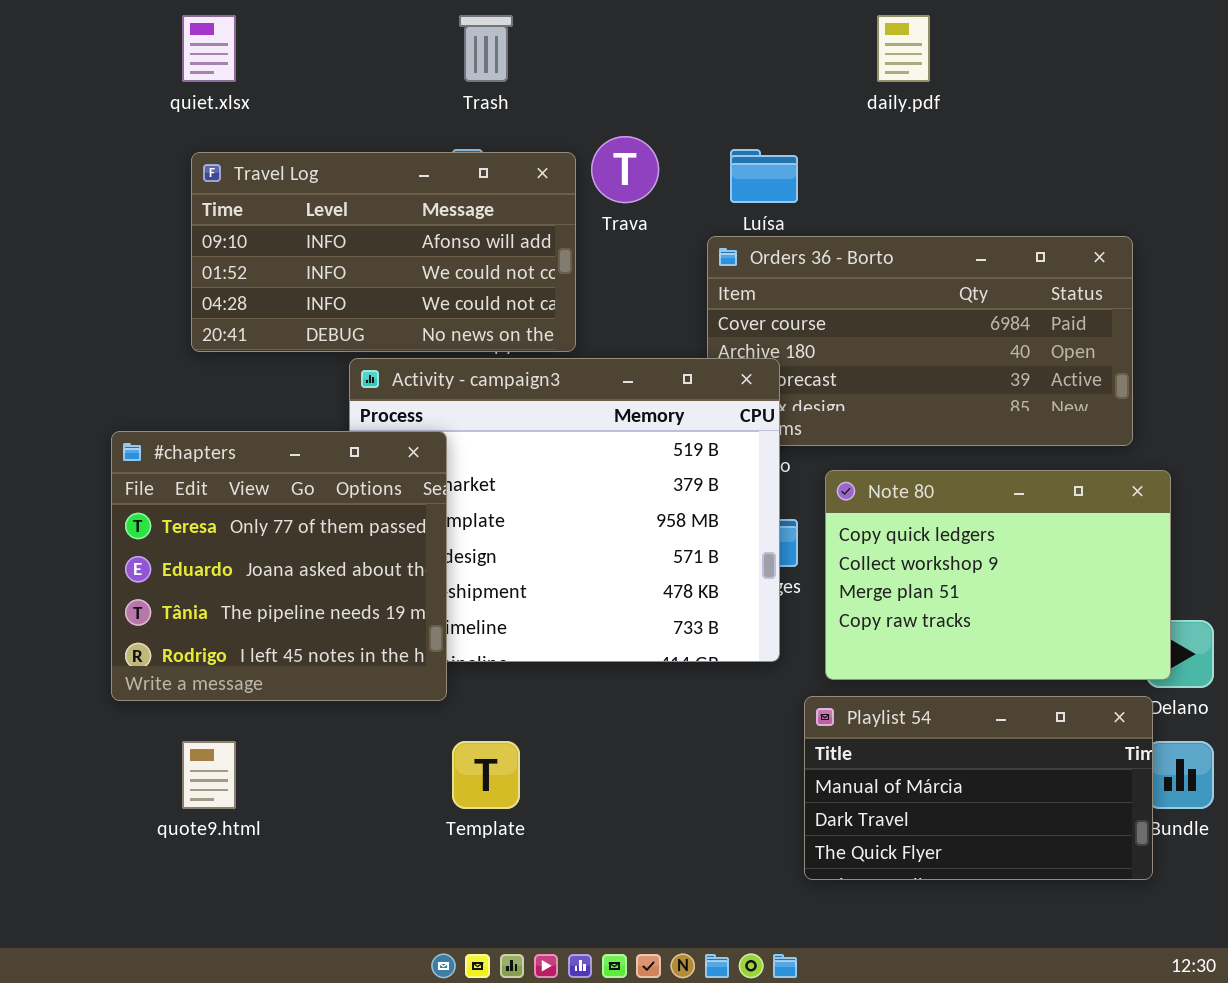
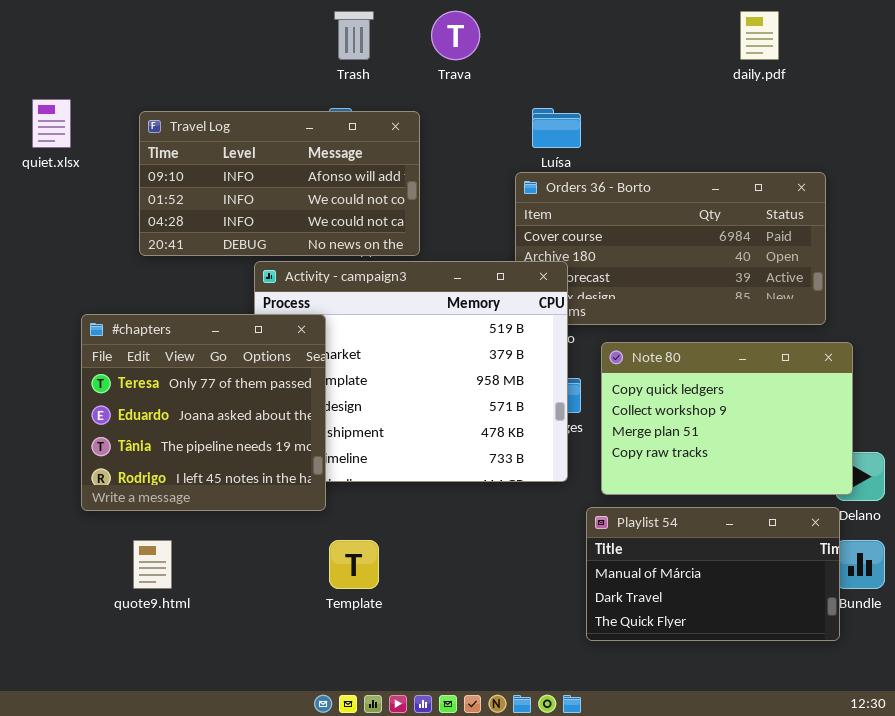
quiet.xlsx: [182,15,236,82] -> [32,99,71,148], moved
daily.pdf: [877,15,930,82] -> [740,11,779,60], moved
Trava: [591,136,659,203] -> [431,11,480,60], moved

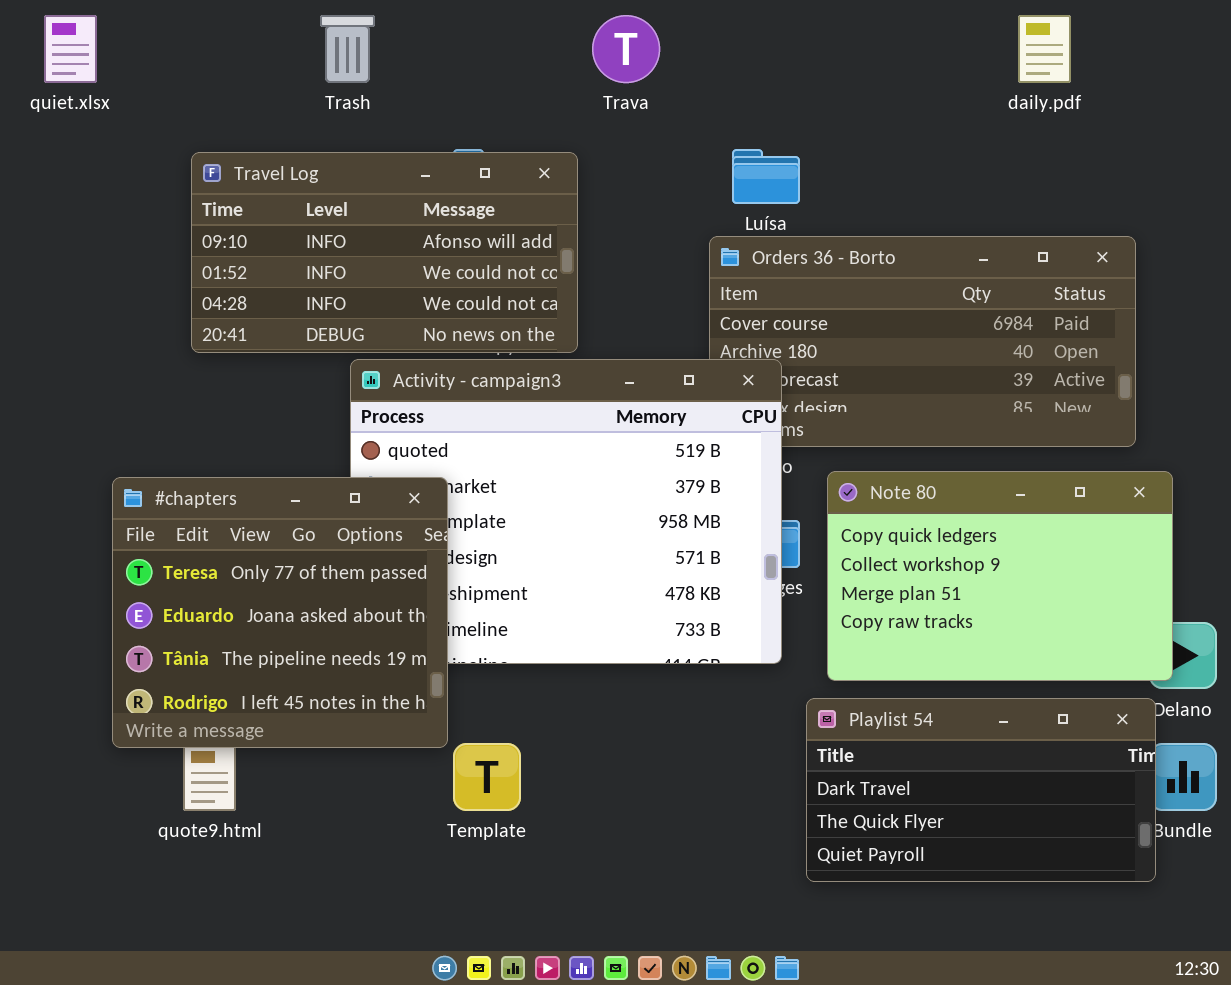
Trash: [334,11,374,60] -> [320,15,375,83], moved
quiet.xlsx: [32,99,71,148] -> [44,15,97,83], moved
#chapters: [81,314,326,511] -> [112,477,448,748], moved
Playlist 54: [586,507,840,641] -> [806,698,1156,882], scrolled down 1 row

